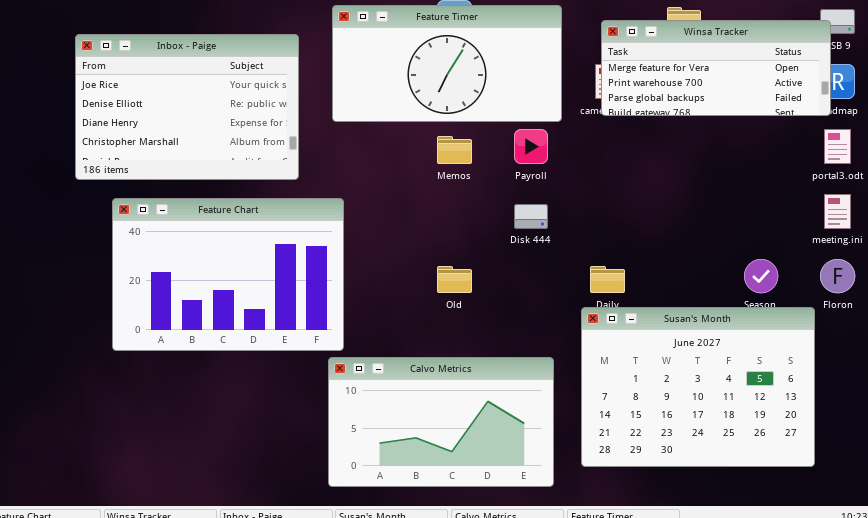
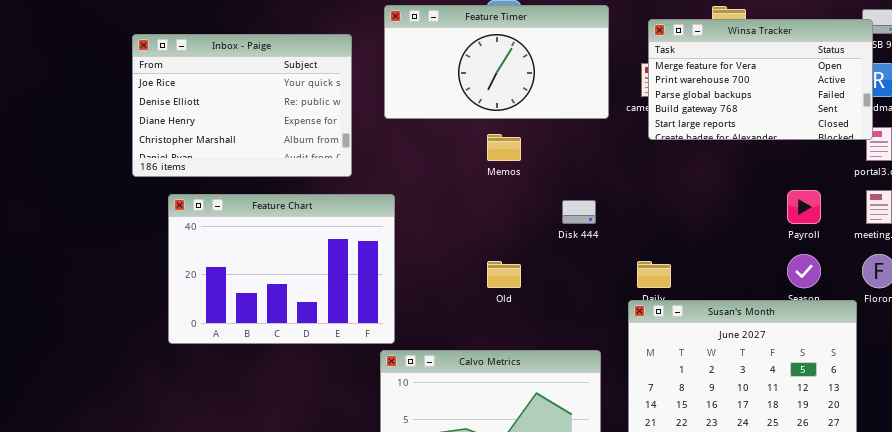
Winsa Tracker: [601,20,831,116] -> [648,19,873,140], resized
Payroll: [514,129,548,164] -> [787,190,821,224], moved

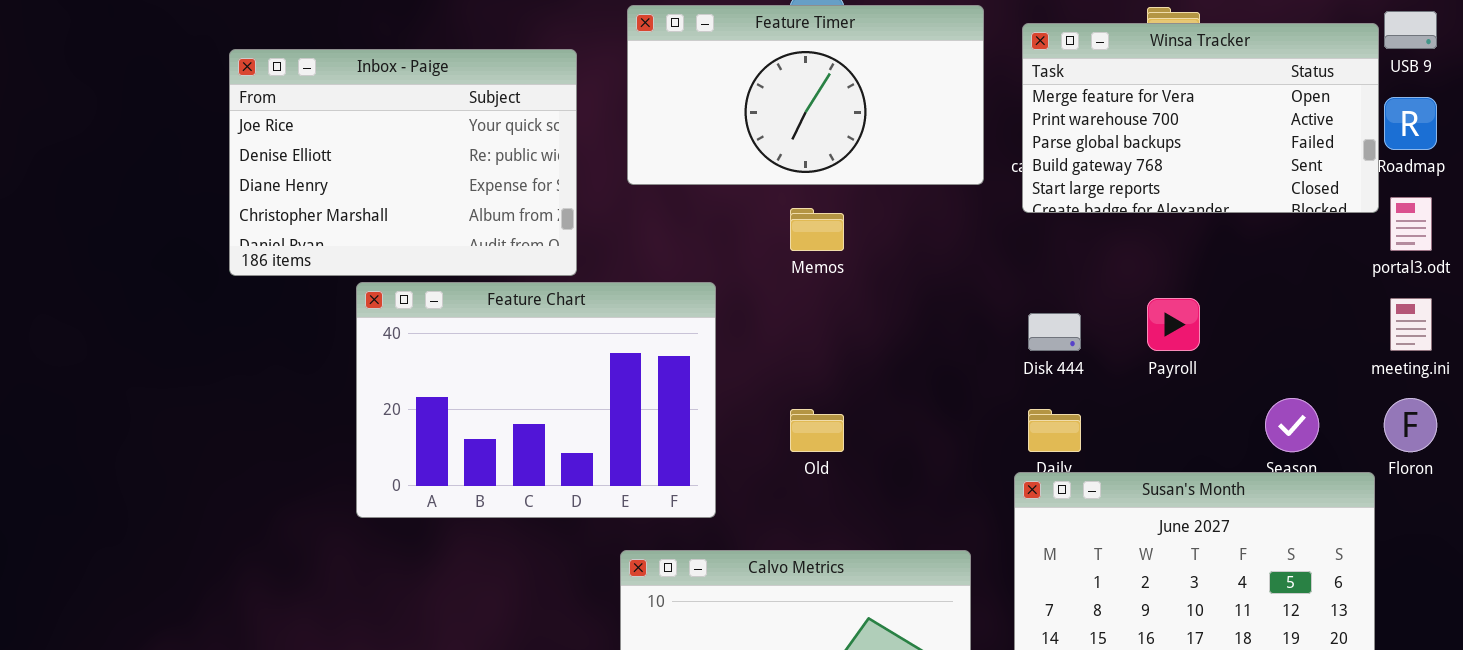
Winsa Tracker: [648,19,873,140] -> [1022,23,1379,213], moved
Payroll: [787,190,821,224] -> [1147,298,1200,351], moved
Feature Chart: [168,194,395,344] -> [356,282,716,518], moved
Disk 444: [562,200,596,224] -> [1028,313,1081,351], moved

